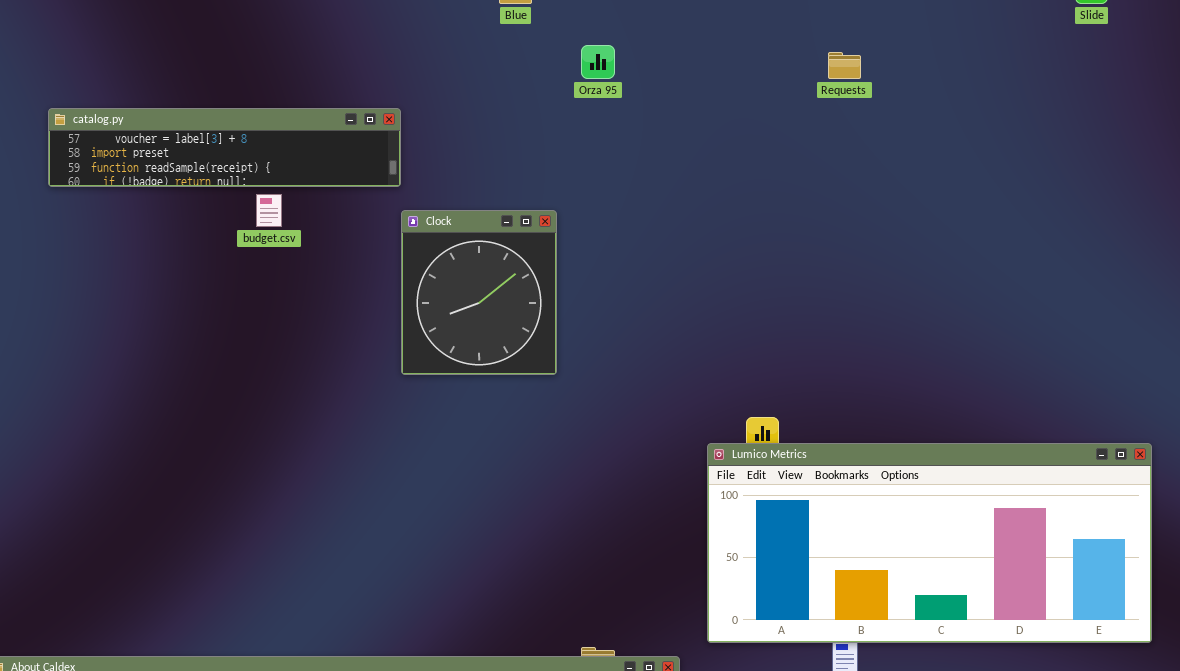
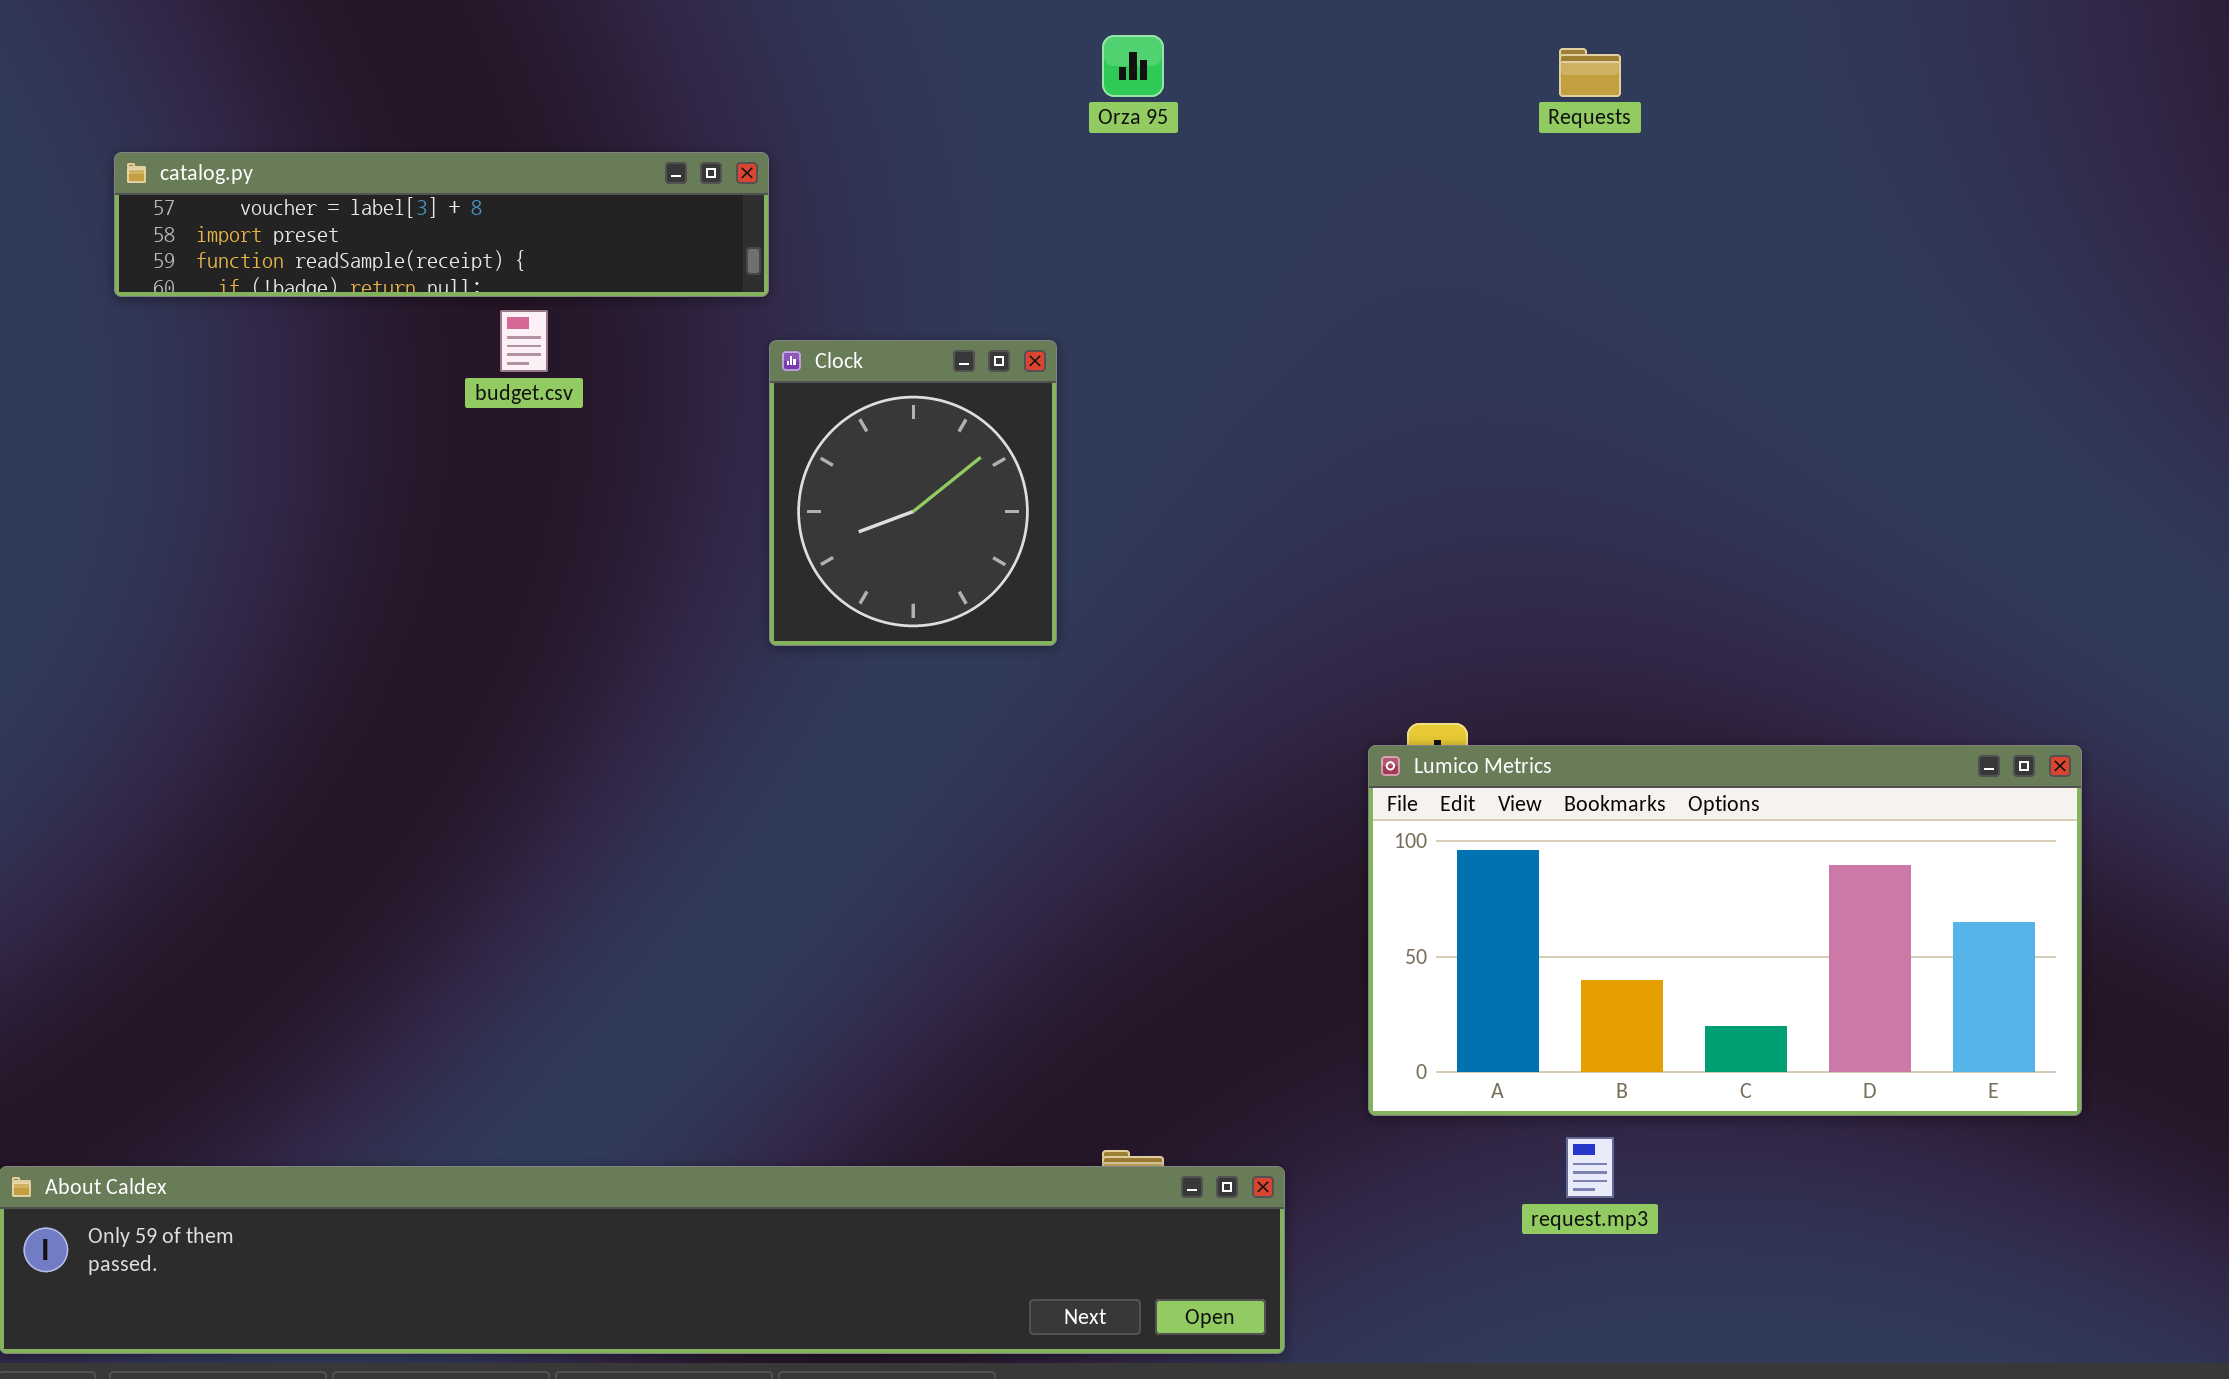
Lumico Metrics: [707,443,1152,643] -> [1368,745,2082,1116], moved, resized

